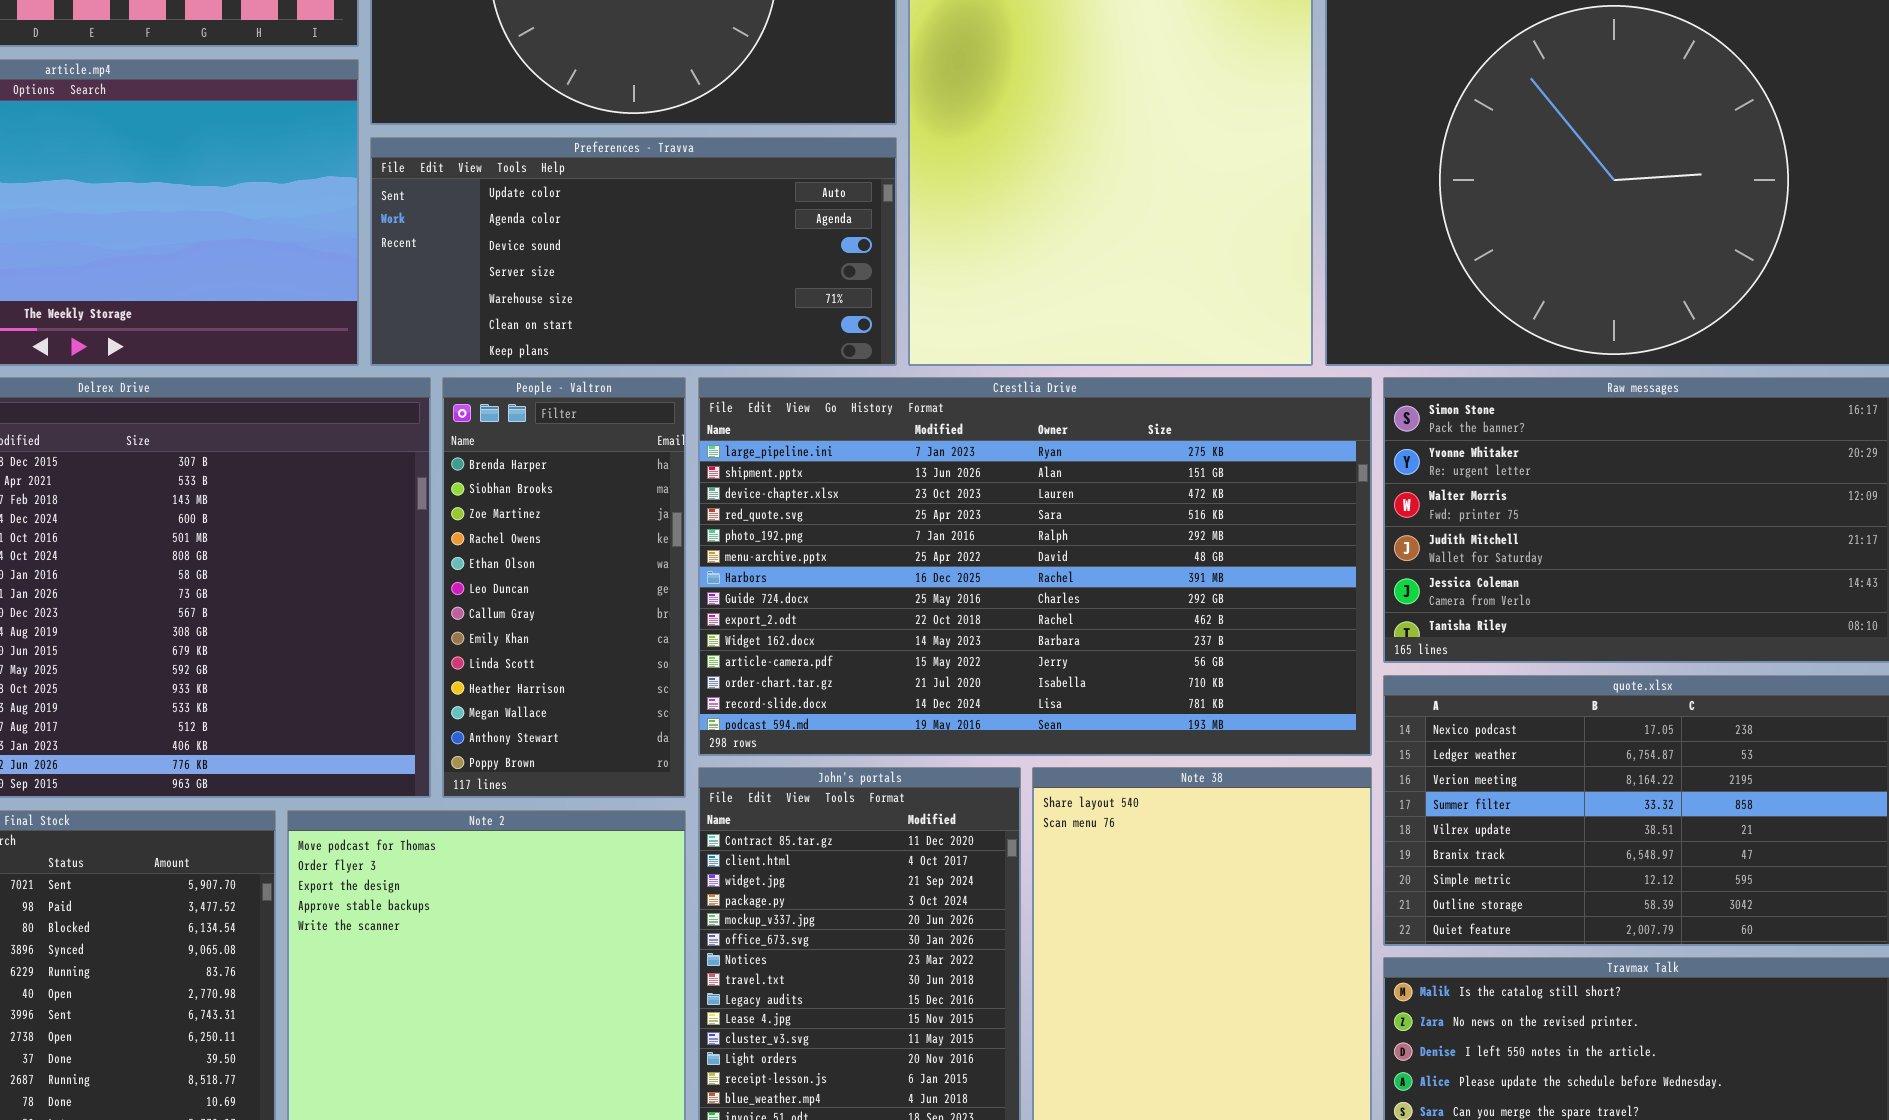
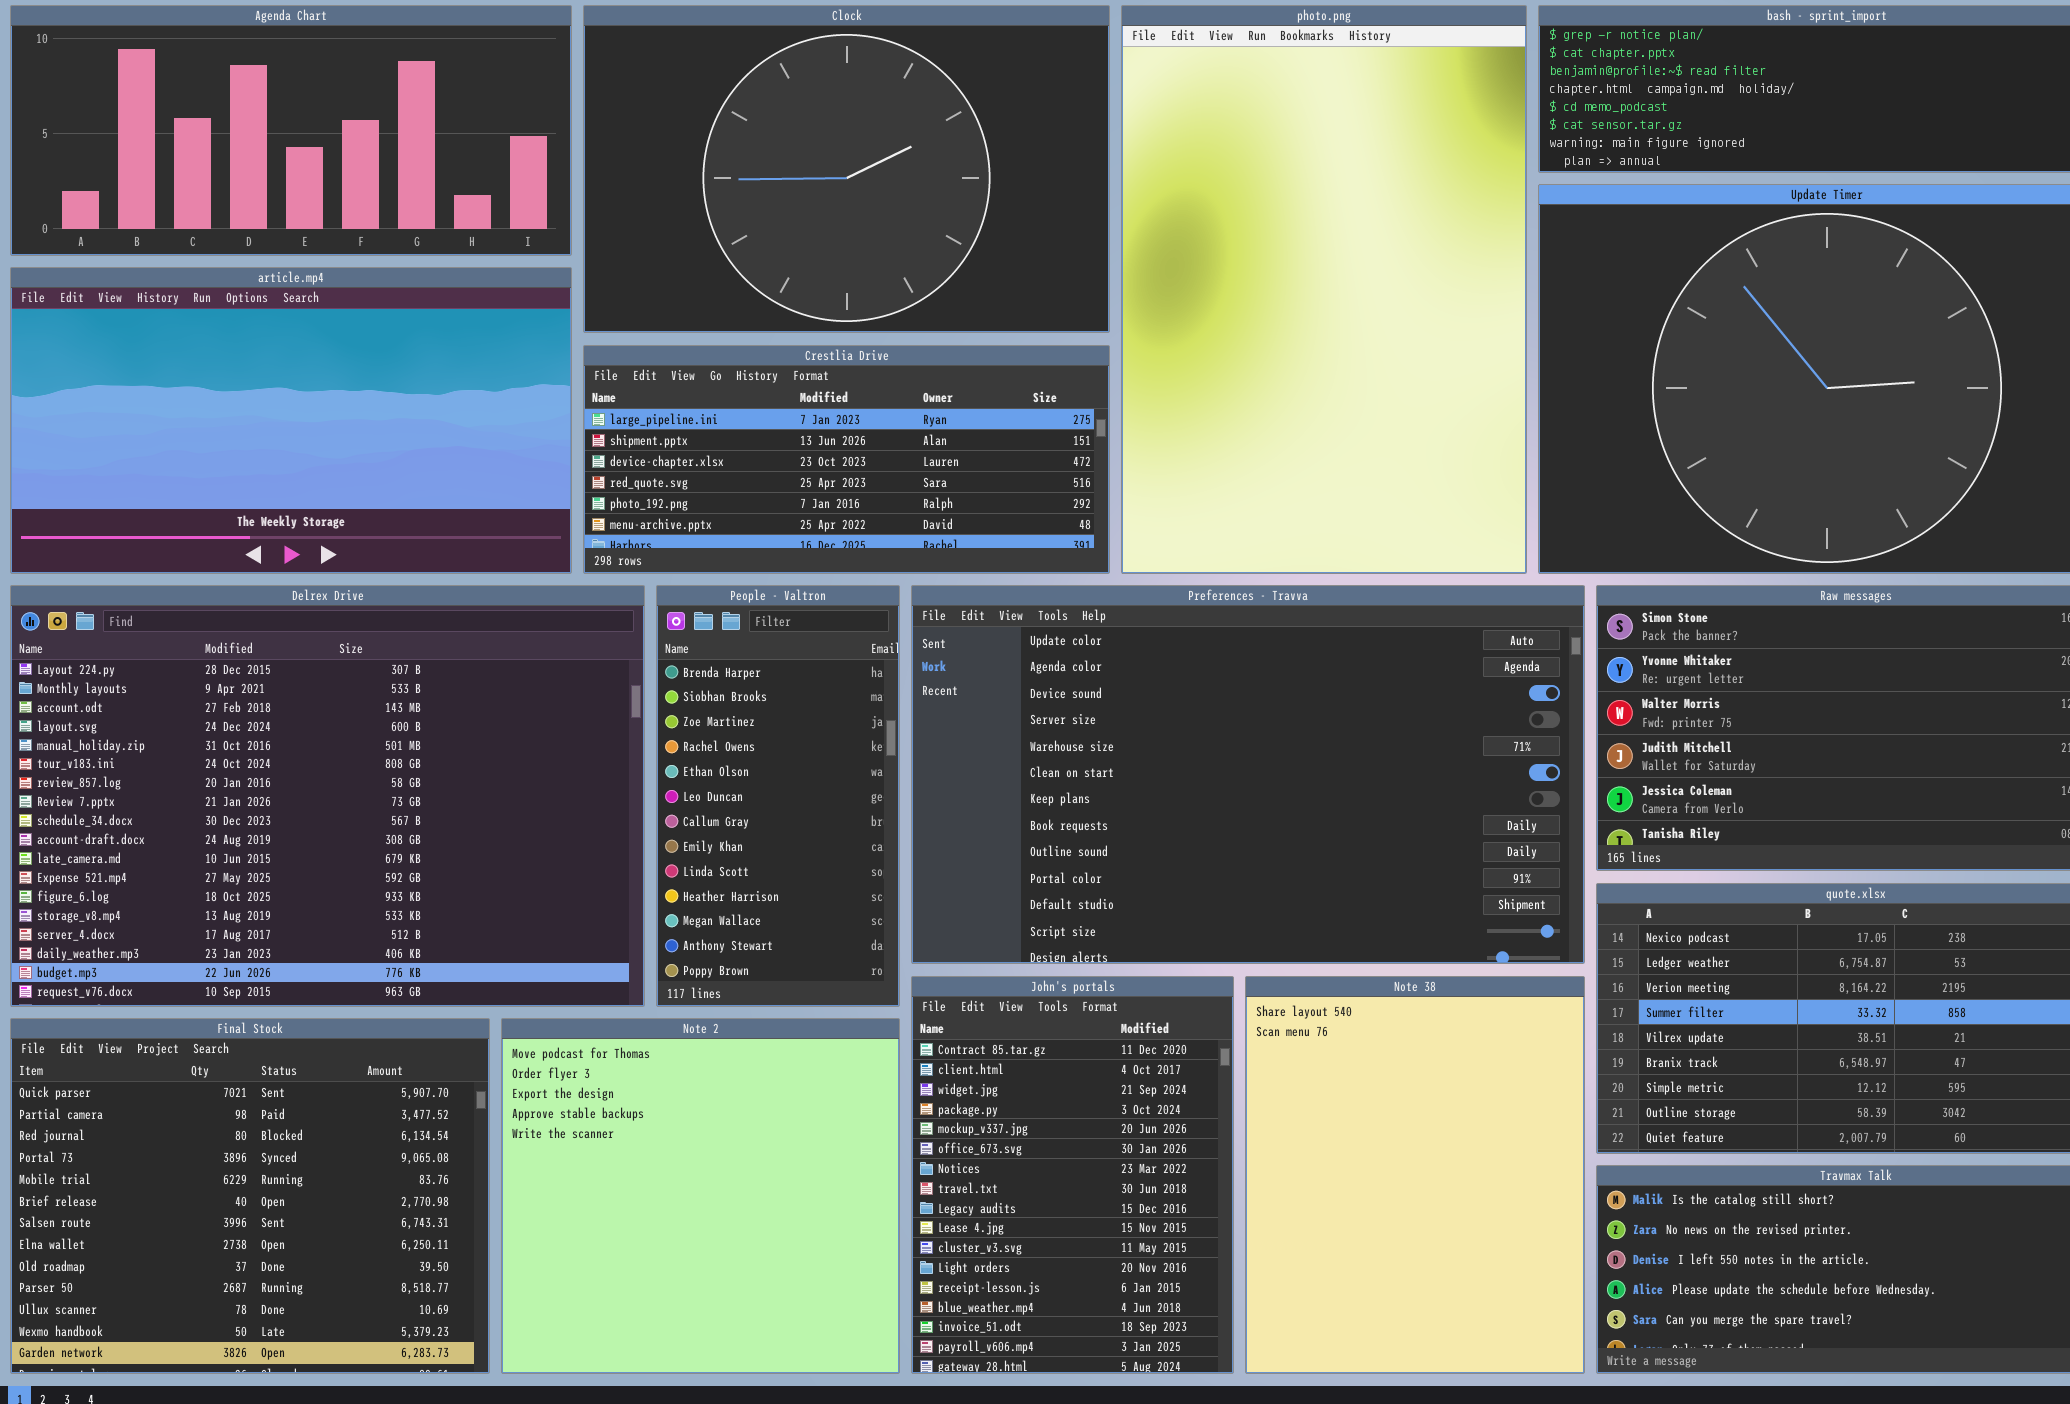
Preferences - Travva: [370,137,897,366] -> [911,585,1585,964], moved, resized
Crestlia Drive: [698,377,1372,756] -> [583,345,1110,574], moved, resized

